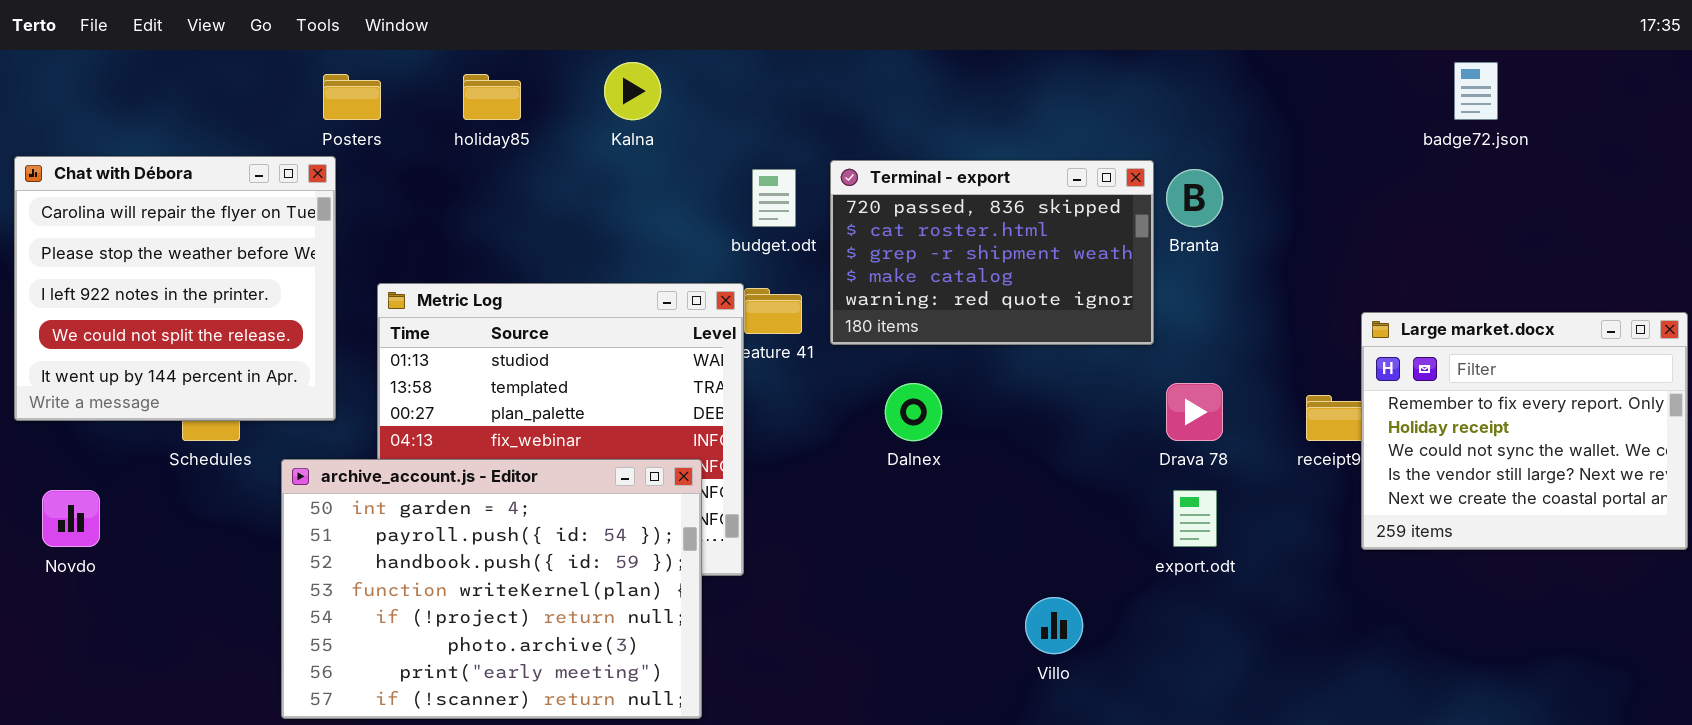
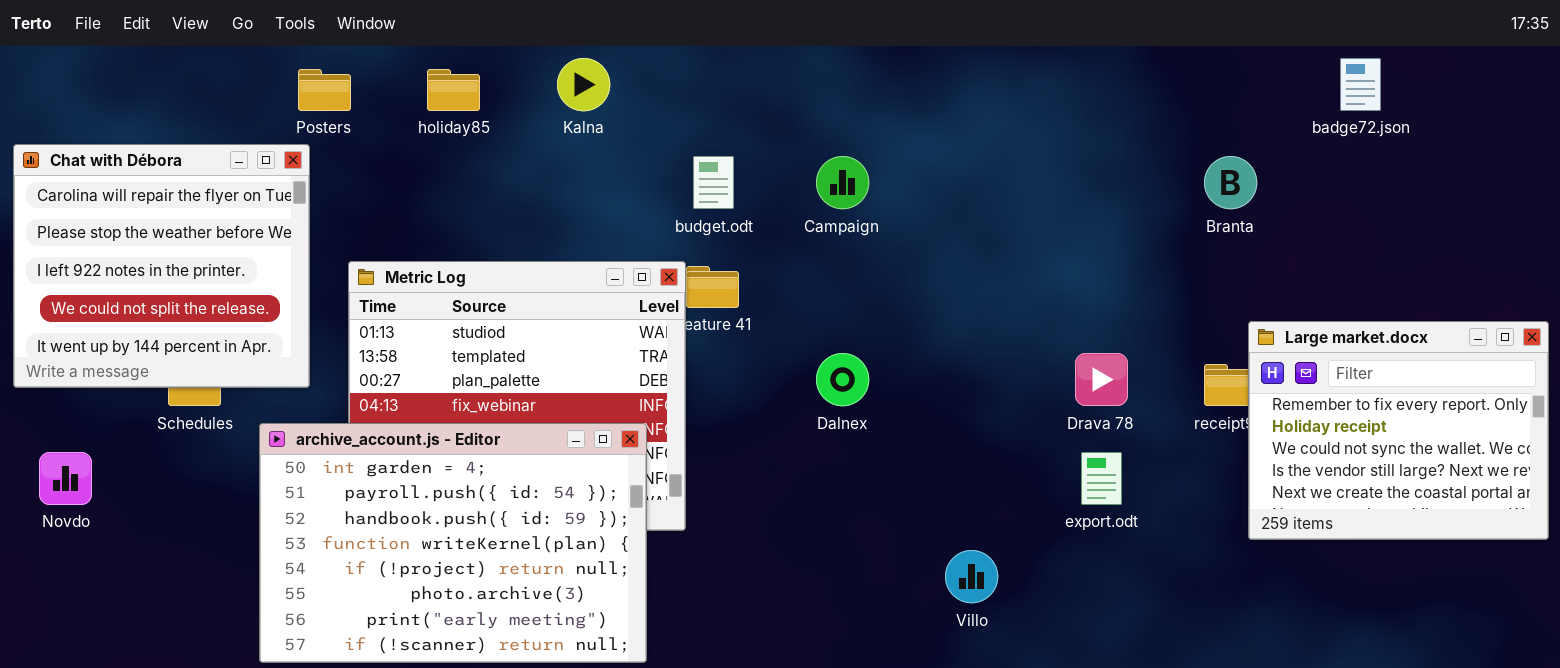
Terminal - export: [830,160,1154,345] -> none, closed
Branta: [1166,169,1223,227] -> [1204,156,1257,209], moved
Large market.docx: [1361,312,1688,550] -> [1248,321,1549,540], moved

